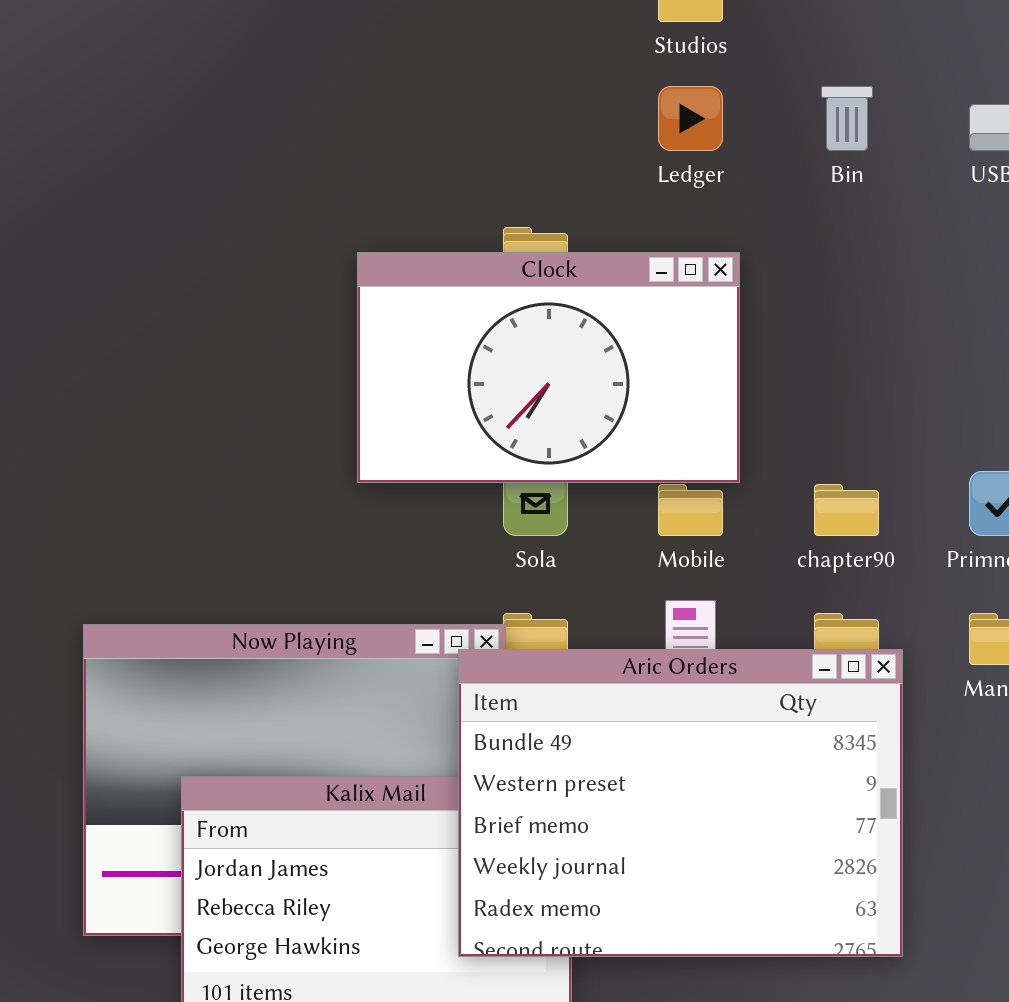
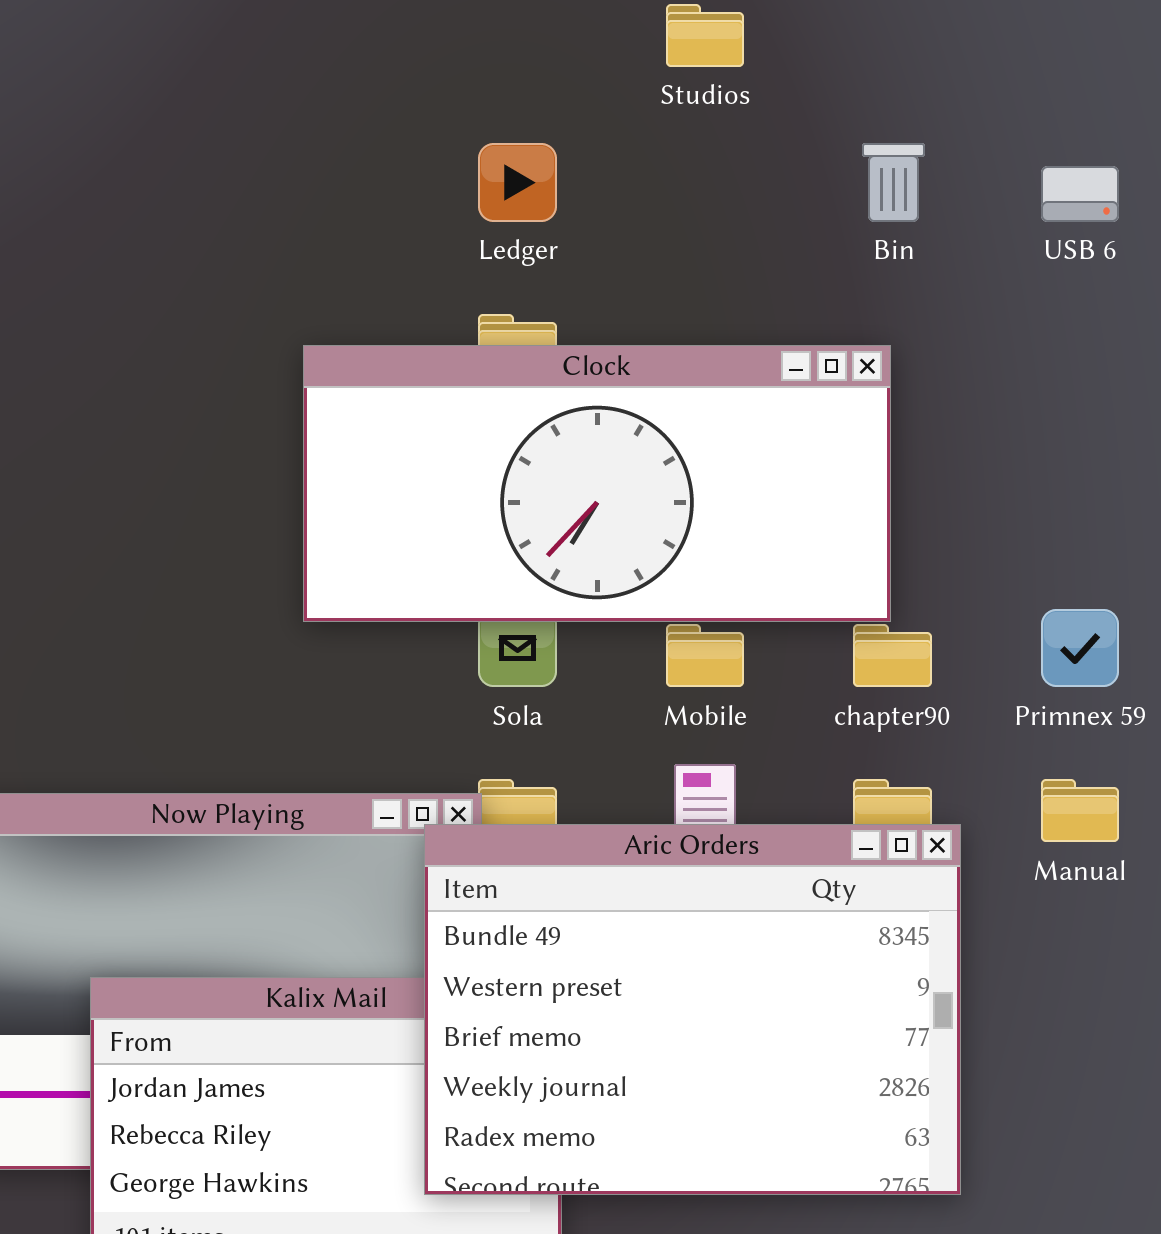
Ledger: [658,86,723,151] -> [478,143,557,222], moved
Clock: [357,252,740,483] -> [303,345,891,622], resized

